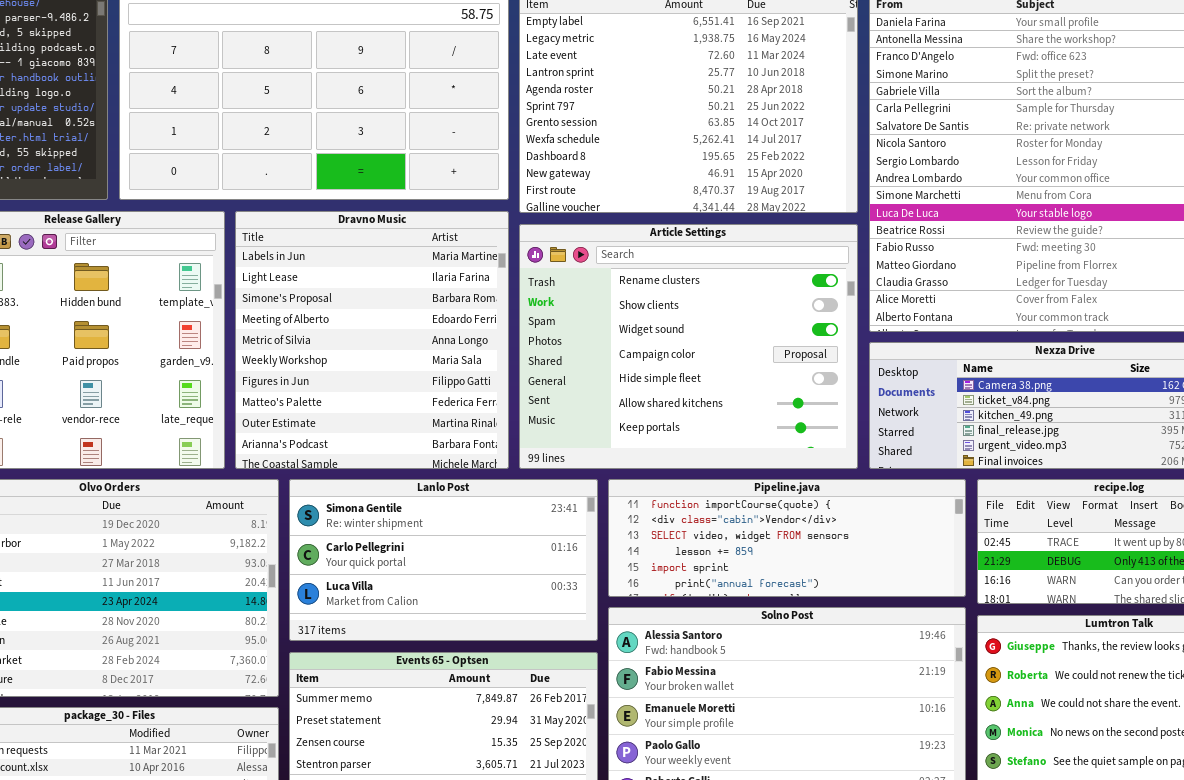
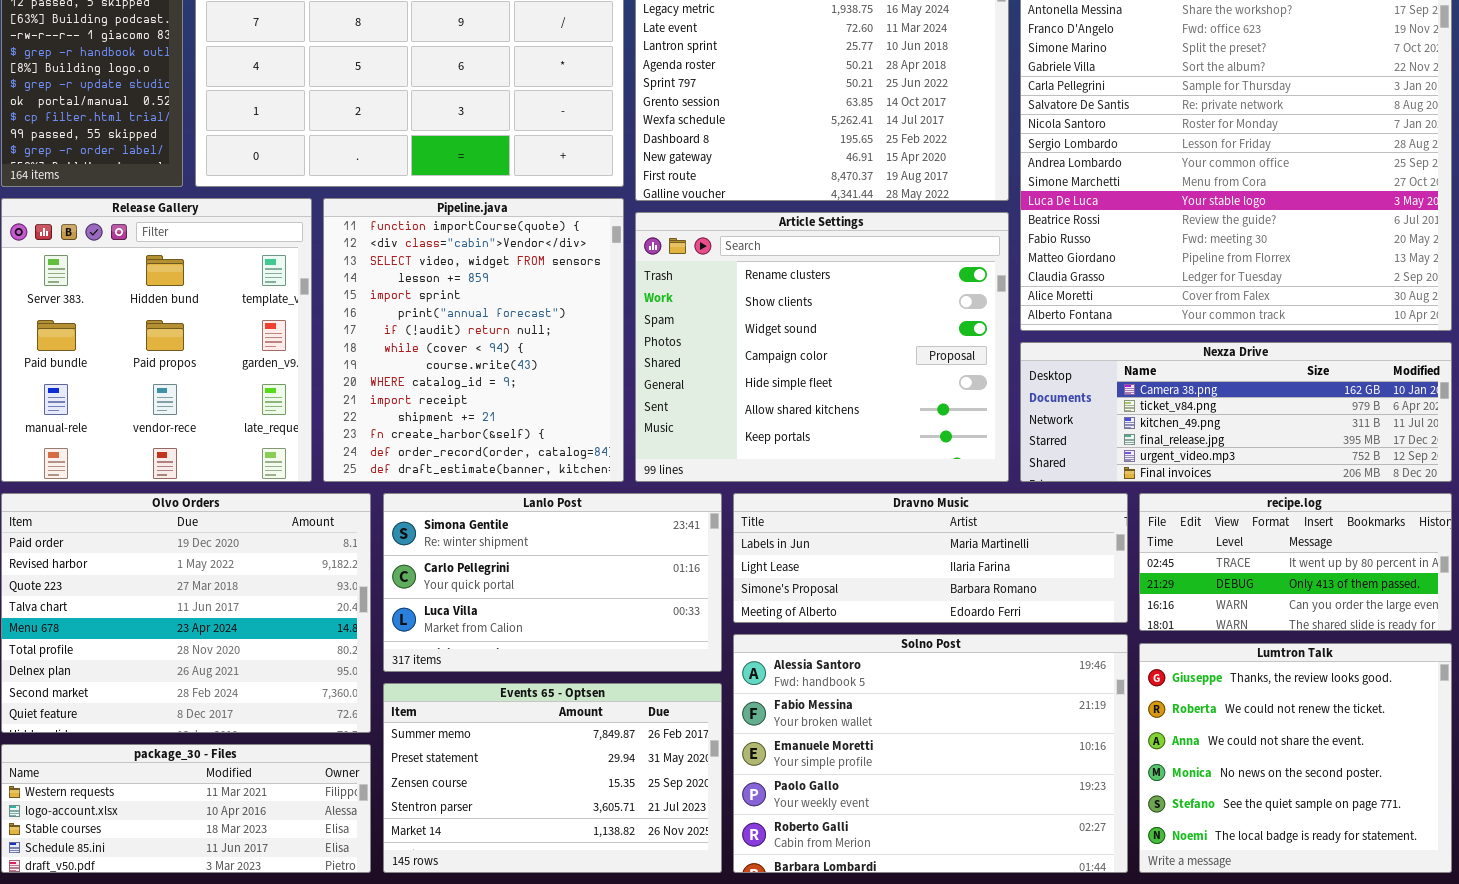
Dravno Music: [235,211,509,469] -> [733,493,1128,623], moved, resized
Pipeline.java: [608,479,966,597] -> [323,198,624,482], moved, resized

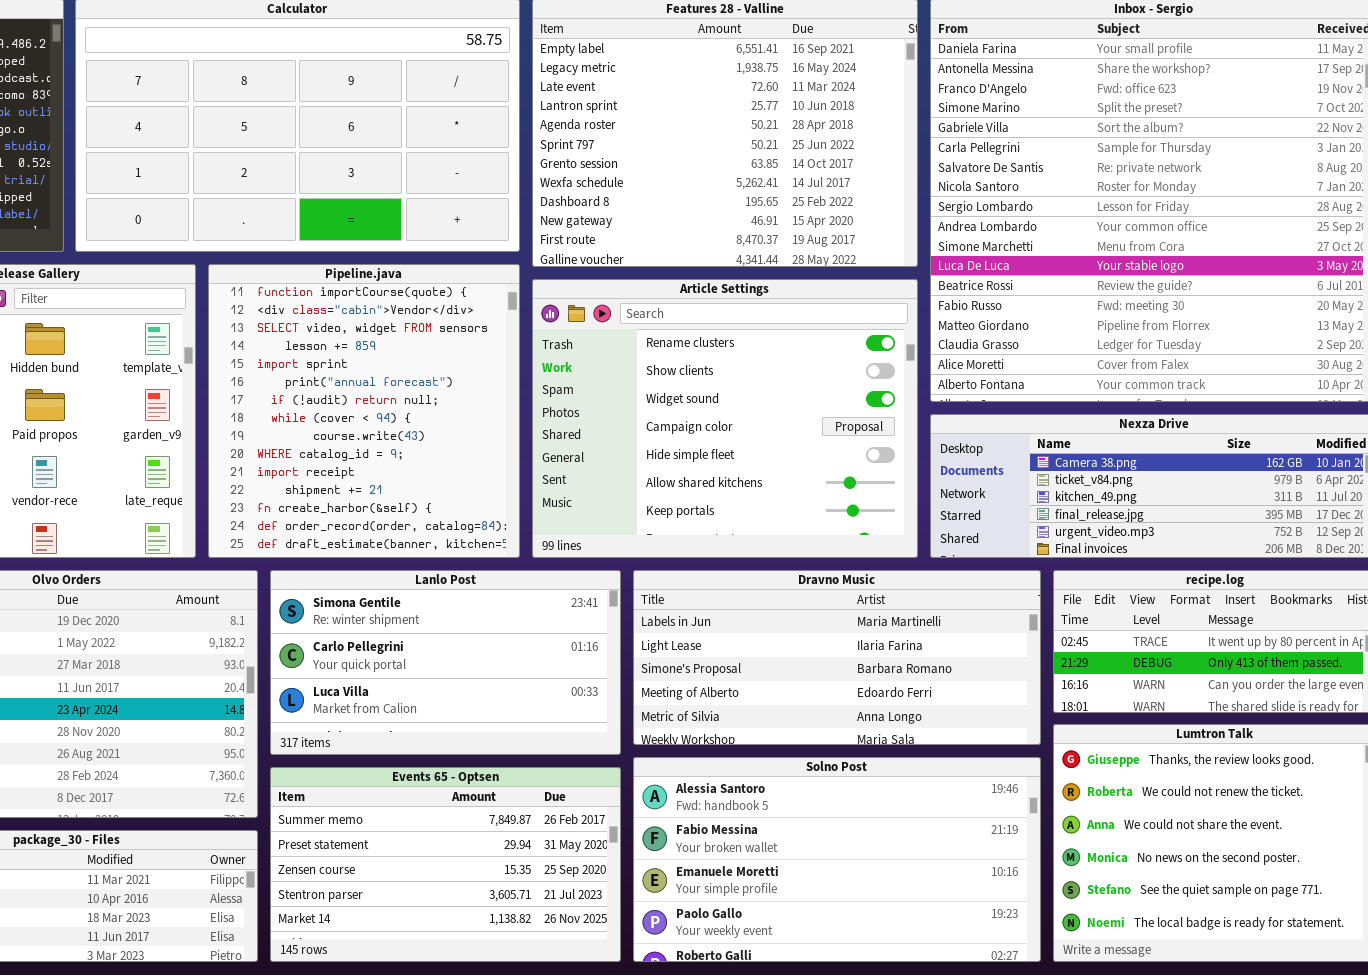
Dravno Music: [733,493,1128,623] -> [633,570,1041,745], resized
Solno Post: [733,634,1128,873] -> [633,757,1041,962], resized

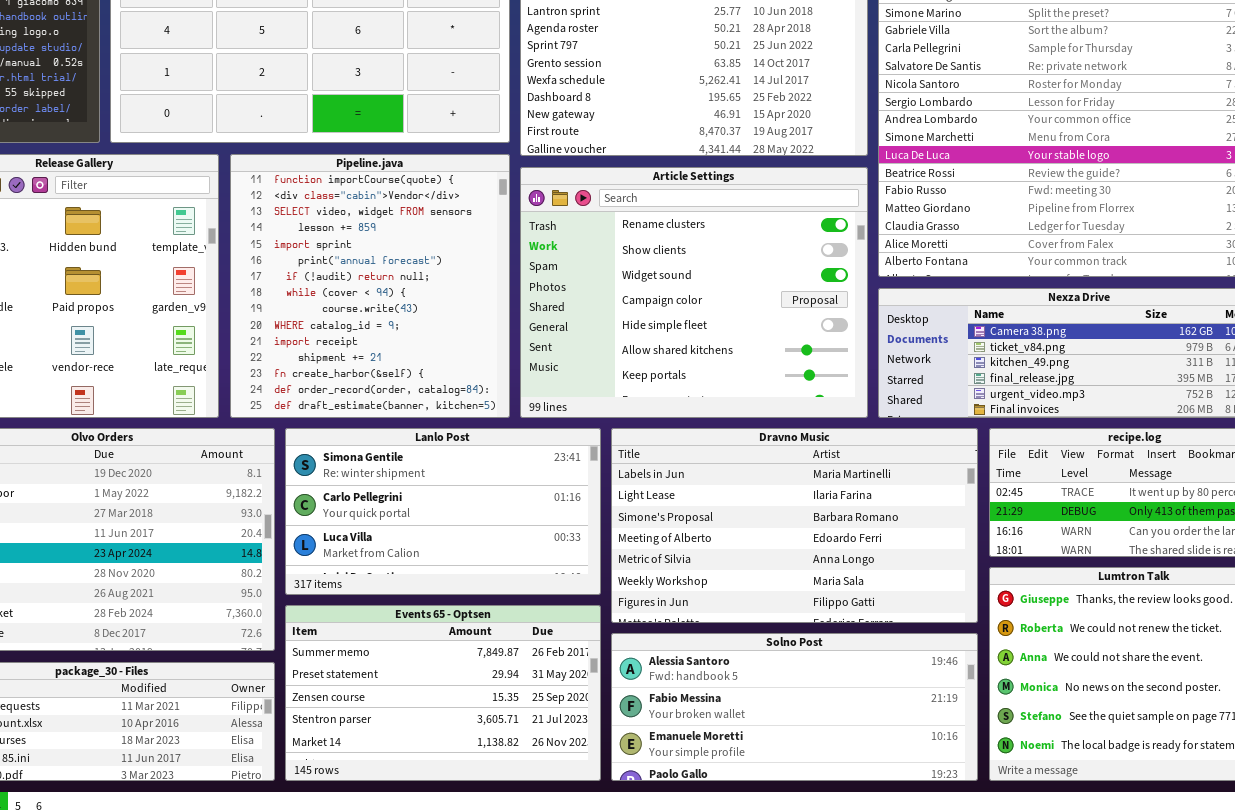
Dravno Music: [633,570,1041,745] -> [611,428,978,623], resized
Solno Post: [633,757,1041,962] -> [611,633,978,781], resized

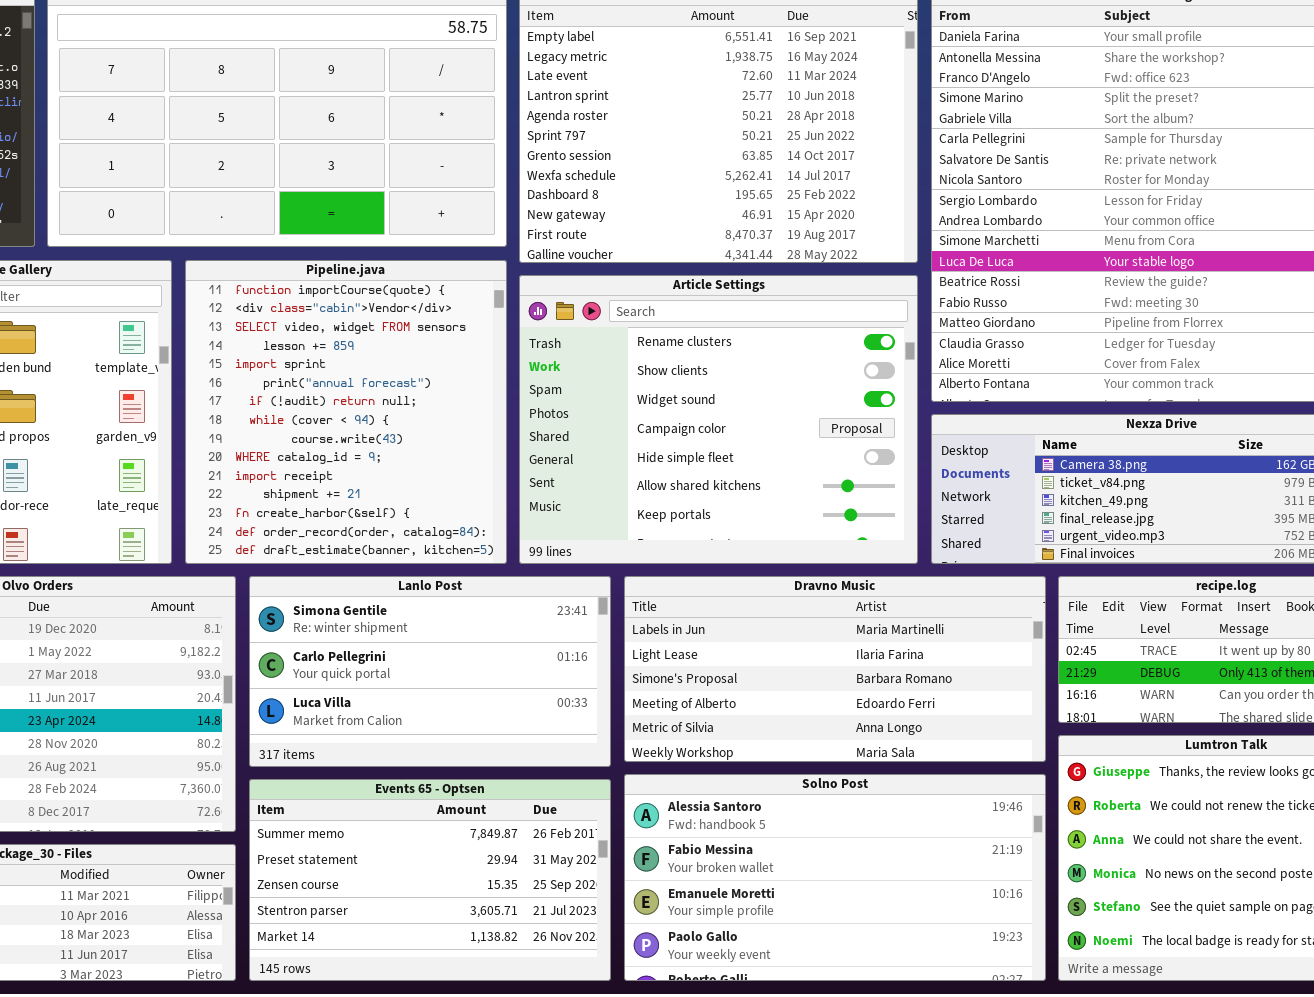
Dravno Music: [611,428,978,623] -> [624,576,1046,762], resized
Solno Post: [611,633,978,781] -> [624,774,1046,981], resized

